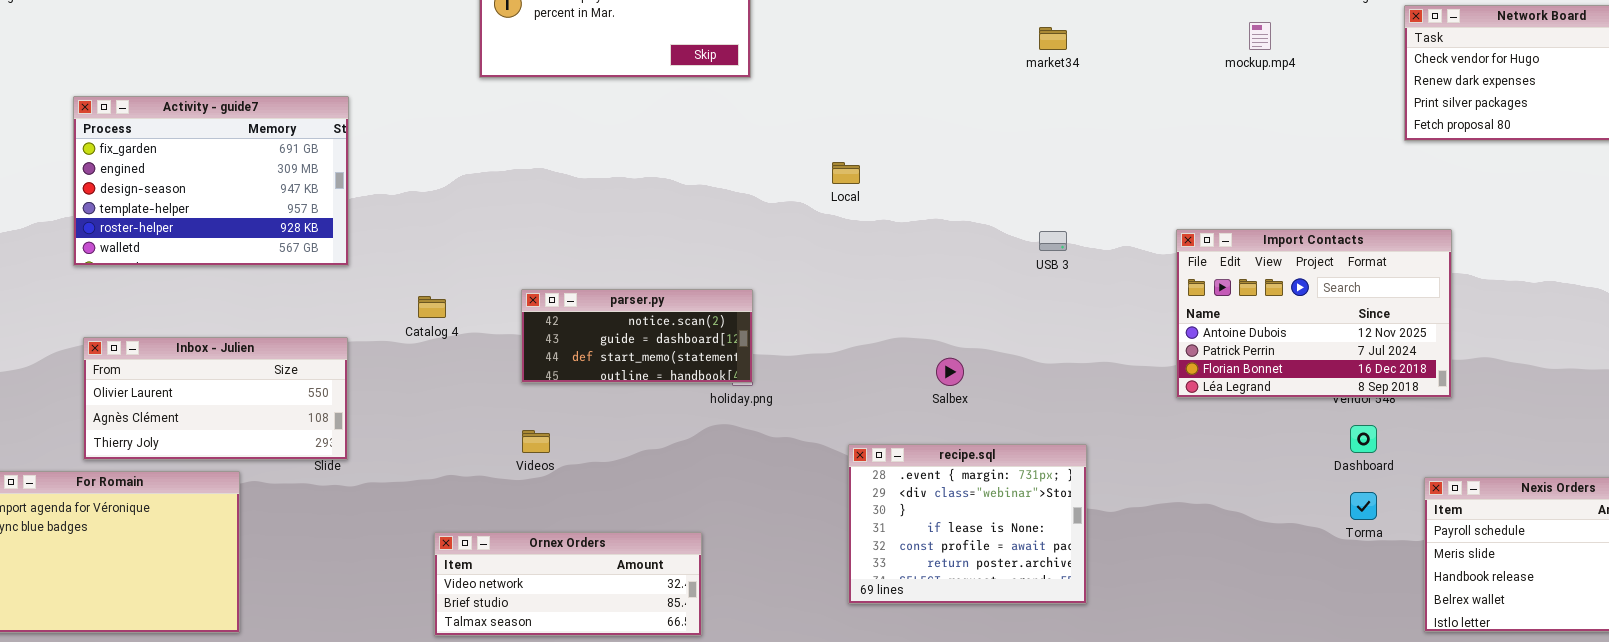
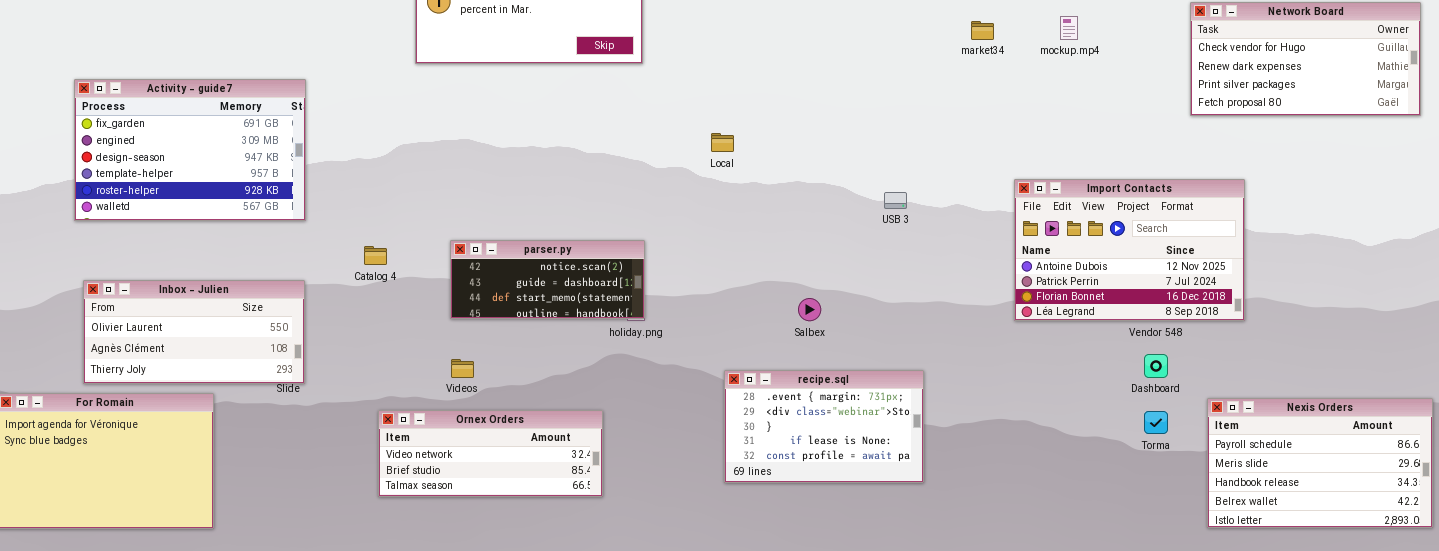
market34: [1039,27,1067,50] -> [971,21,994,40], moved
Import Contacts: [1176,229,1452,398] -> [1014,179,1245,321], moved
recipe.sql: [848,444,1087,604] -> [724,370,924,483], resized
Ornex Orders: [434,532,702,636] -> [378,410,603,497], moved

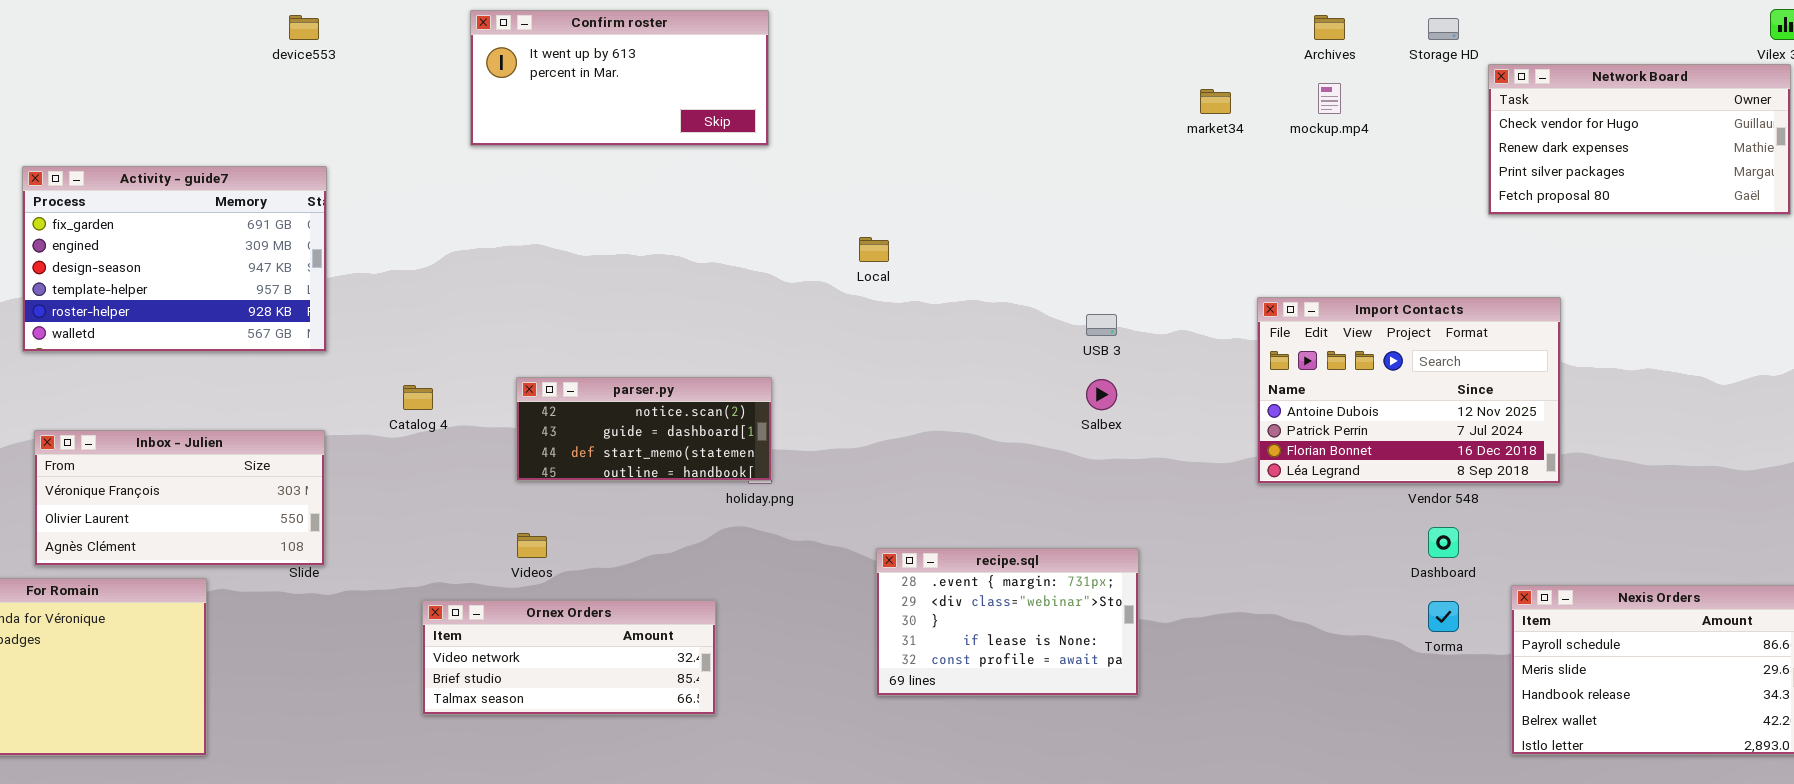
Inbox - Julien: [83,280,305,384] -> [34,430,325,566], scrolled up 1 row
Salbex: [798,298,821,321] -> [1086,379,1117,410], moved

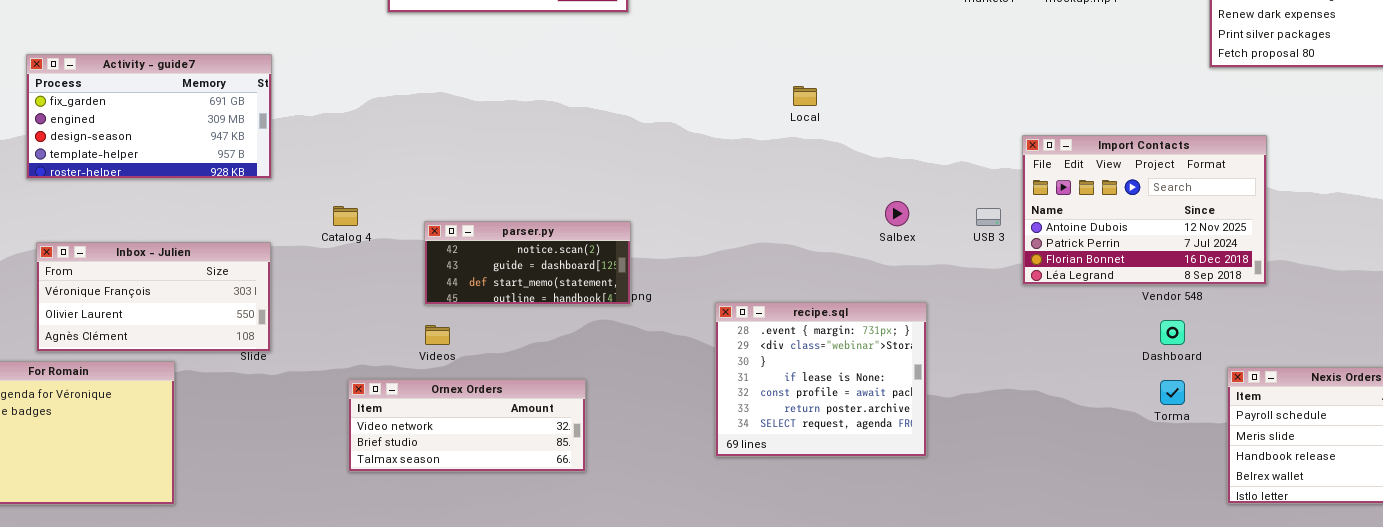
Activity - guide7: [22,166,327,352] -> [26,54,272,179], resized
Local: [859,237,889,262] -> [793,86,817,106], moved
USB 3: [1086,314,1117,336] -> [976,208,1001,226], moved
parser.py: [516,377,772,481] -> [424,221,631,305], moved
recipe.sql: [876,548,1139,696] -> [715,302,927,457], resized

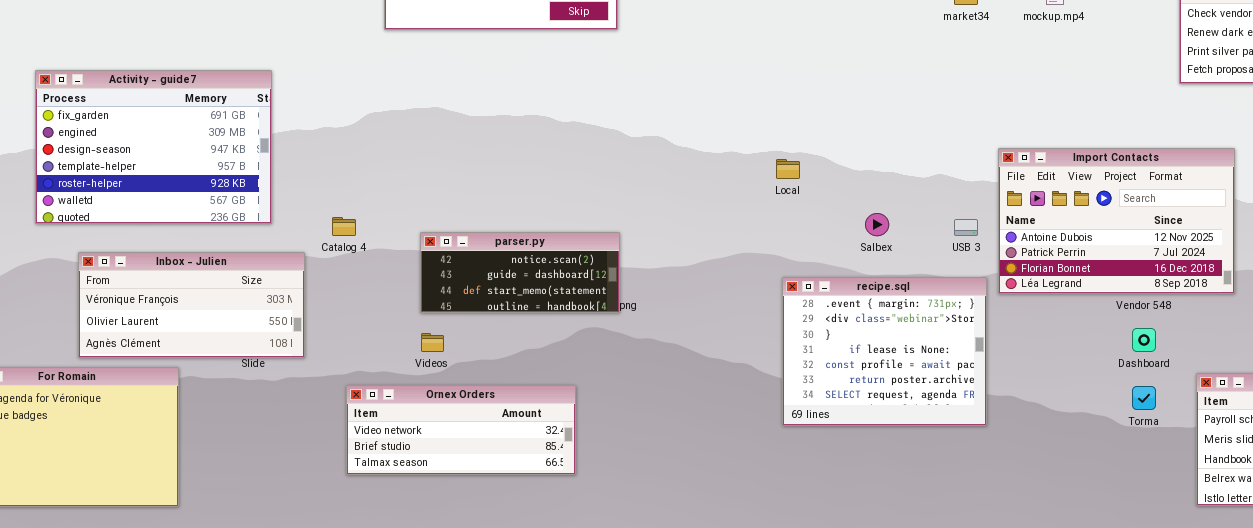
Activity - guide7: [26,54,272,179] -> [35,70,272,224], resized
Local: [793,86,817,106] -> [776,159,800,179], moved
Inbox - Julien: [36,242,271,352] -> [78,252,305,358], moved
recipe.sql: [715,302,927,457] -> [782,277,987,426], moved

